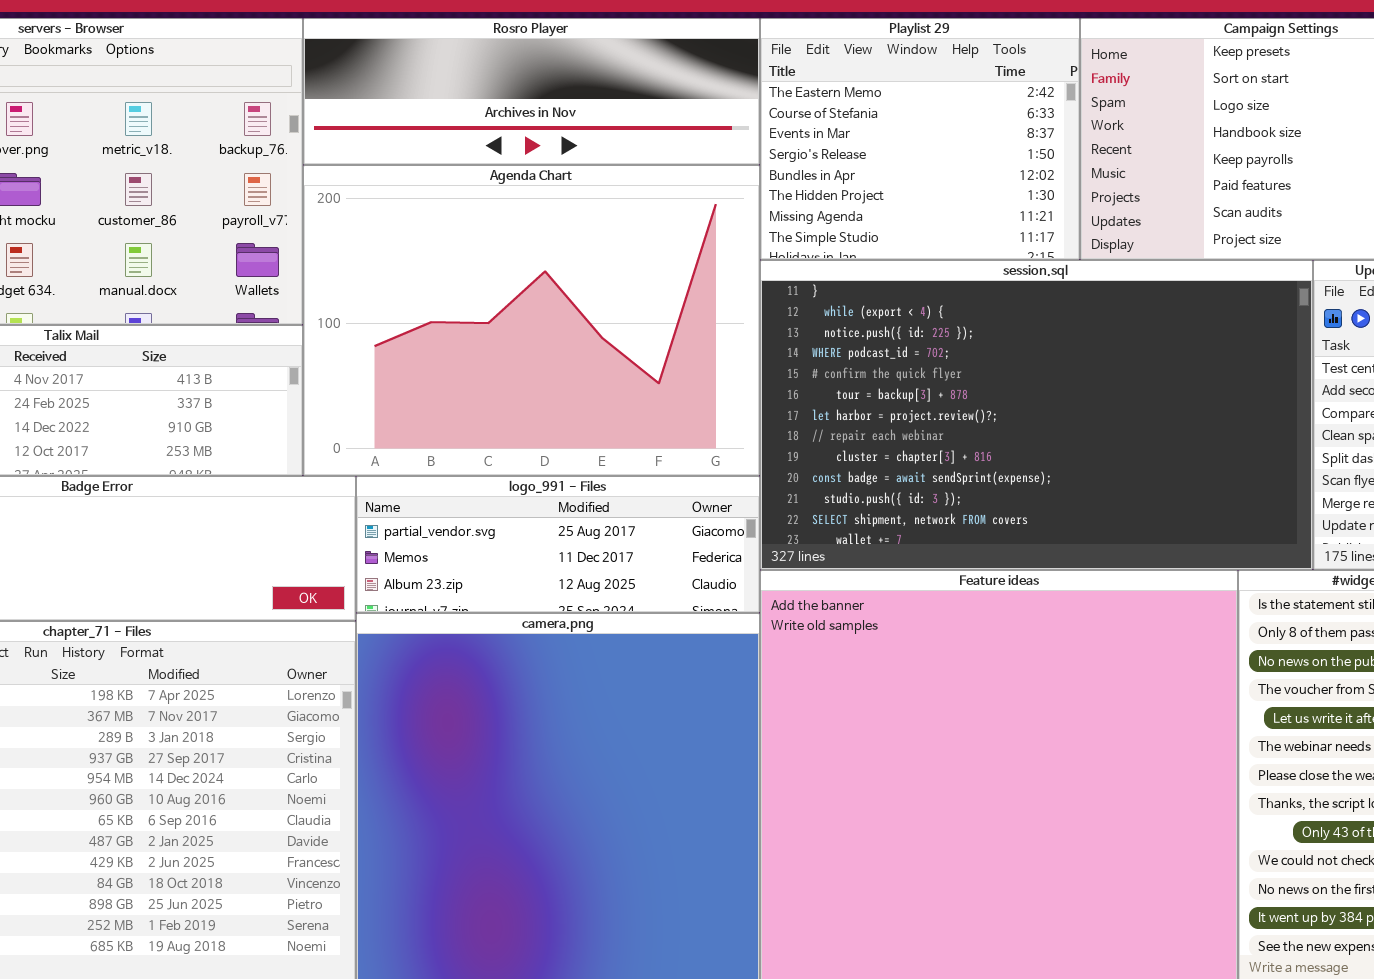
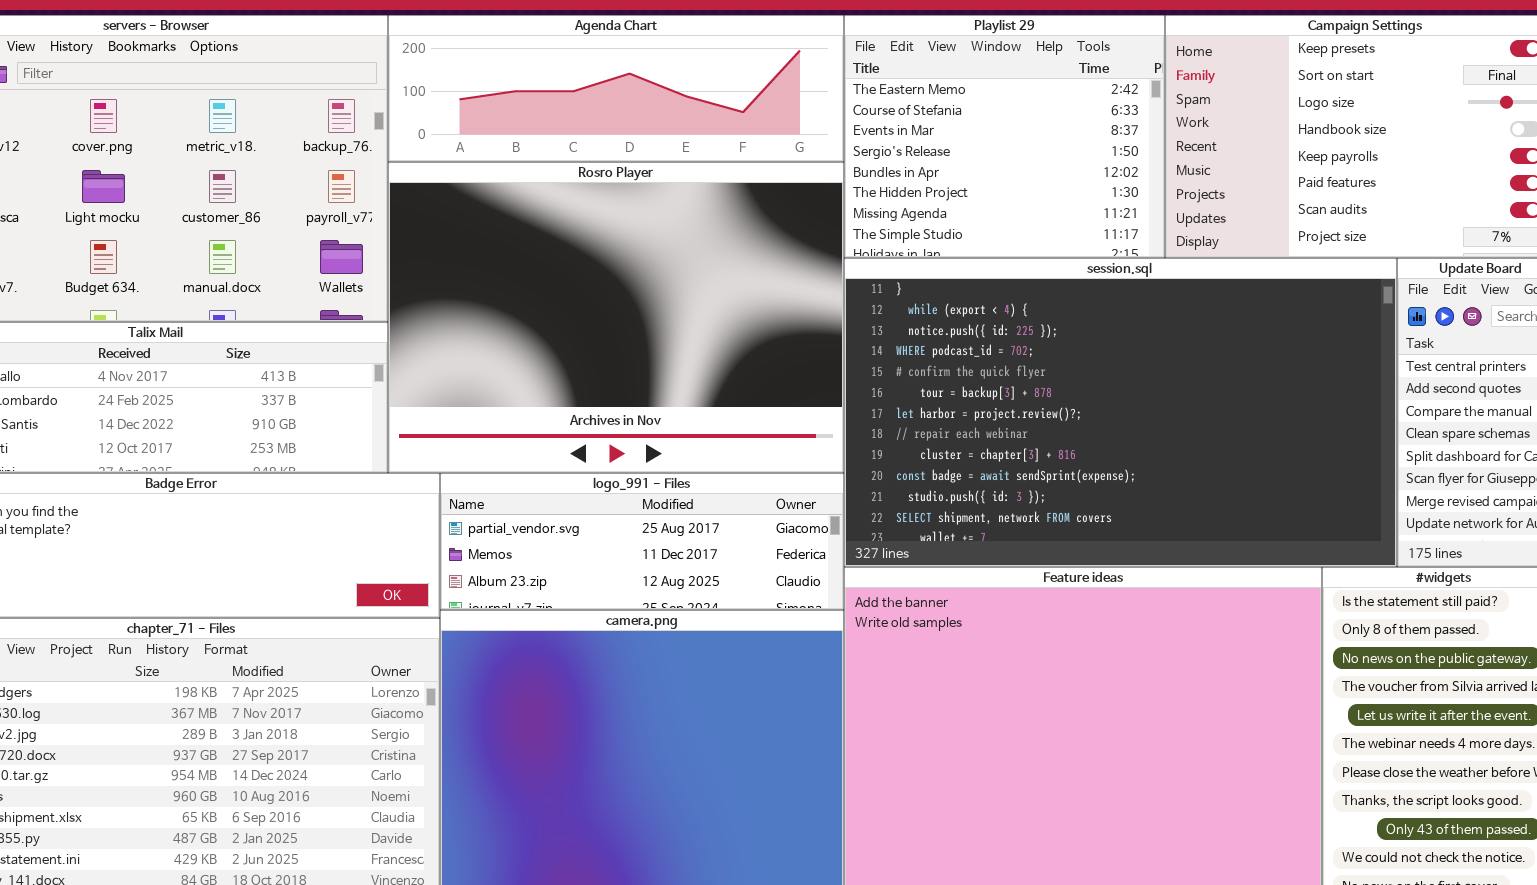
Rosro Player: [303,18,760,165] -> [388,162,844,473], moved, resized
Agenda Chart: [303,165,760,476] -> [388,15,844,162], moved, resized

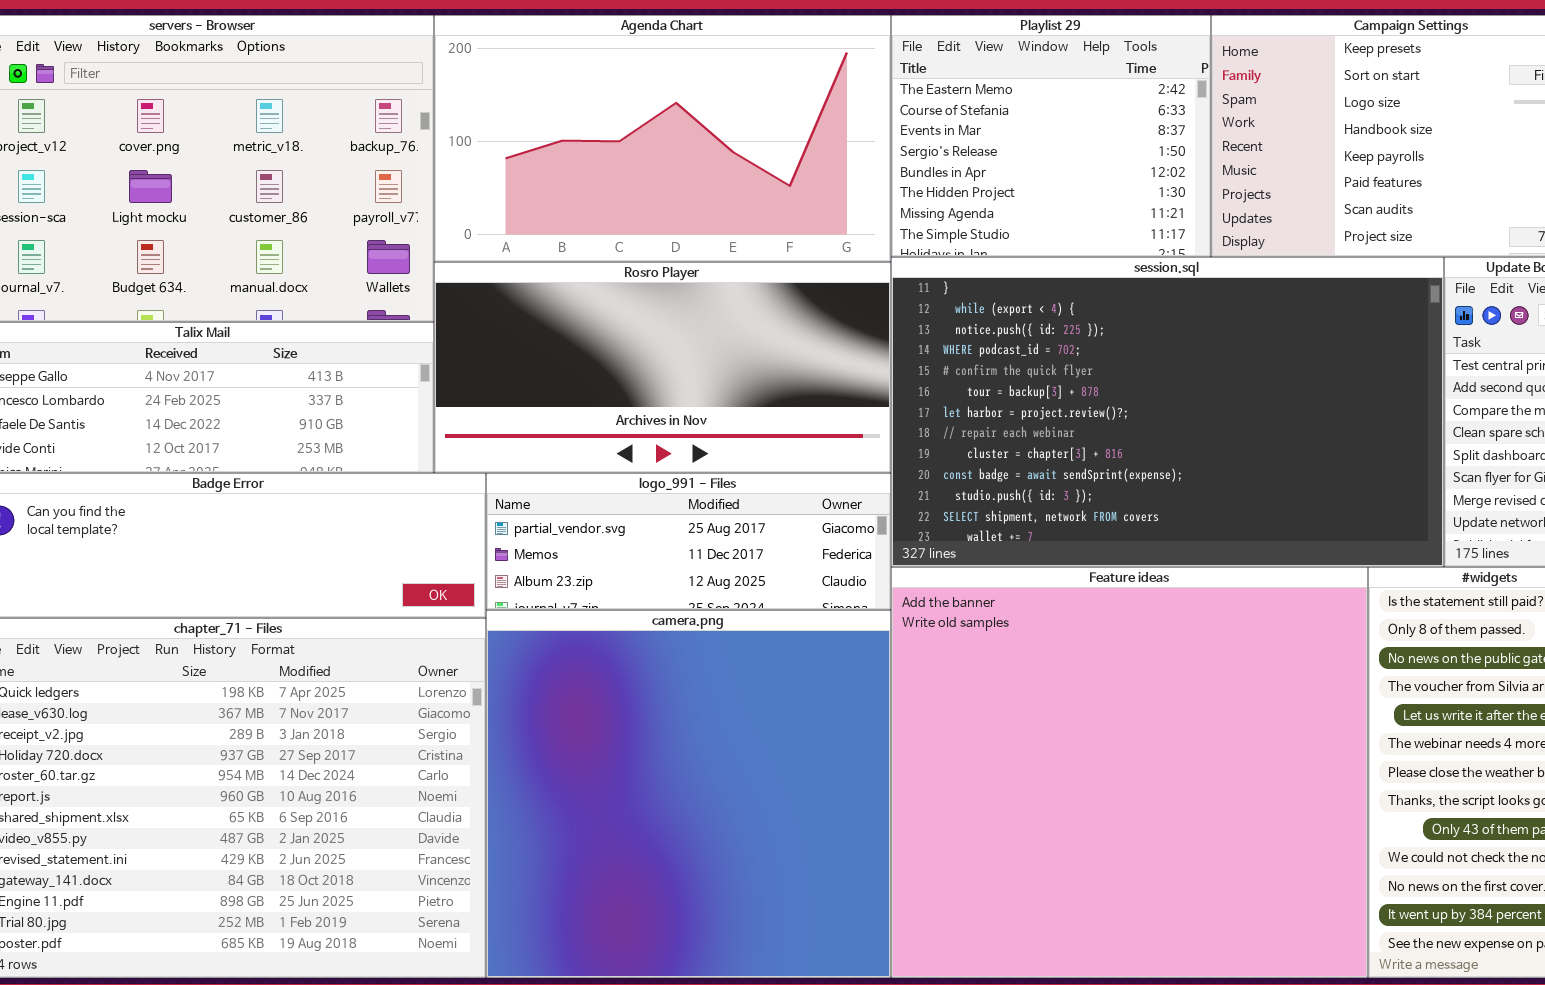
Agenda Chart: [388,15,844,162] -> [434,15,891,262], resized
Rosro Player: [388,162,844,473] -> [434,262,891,473], resized

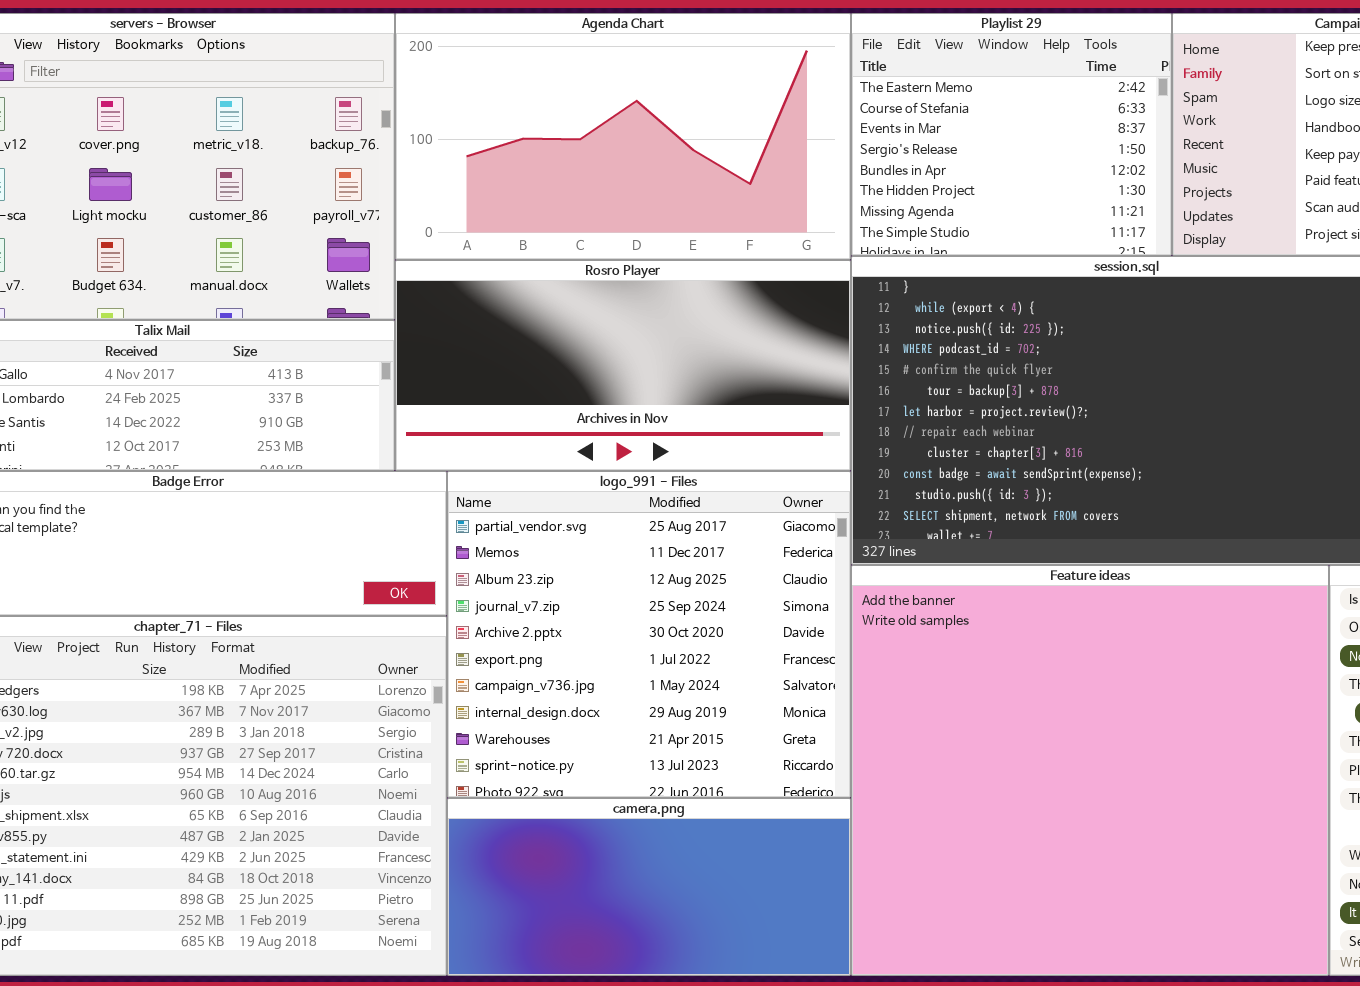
logo_991 - Files: [486,473,891,610] -> [447,471,851,798], resized
camera.png: [486,610,891,978] -> [447,798,851,976], resized

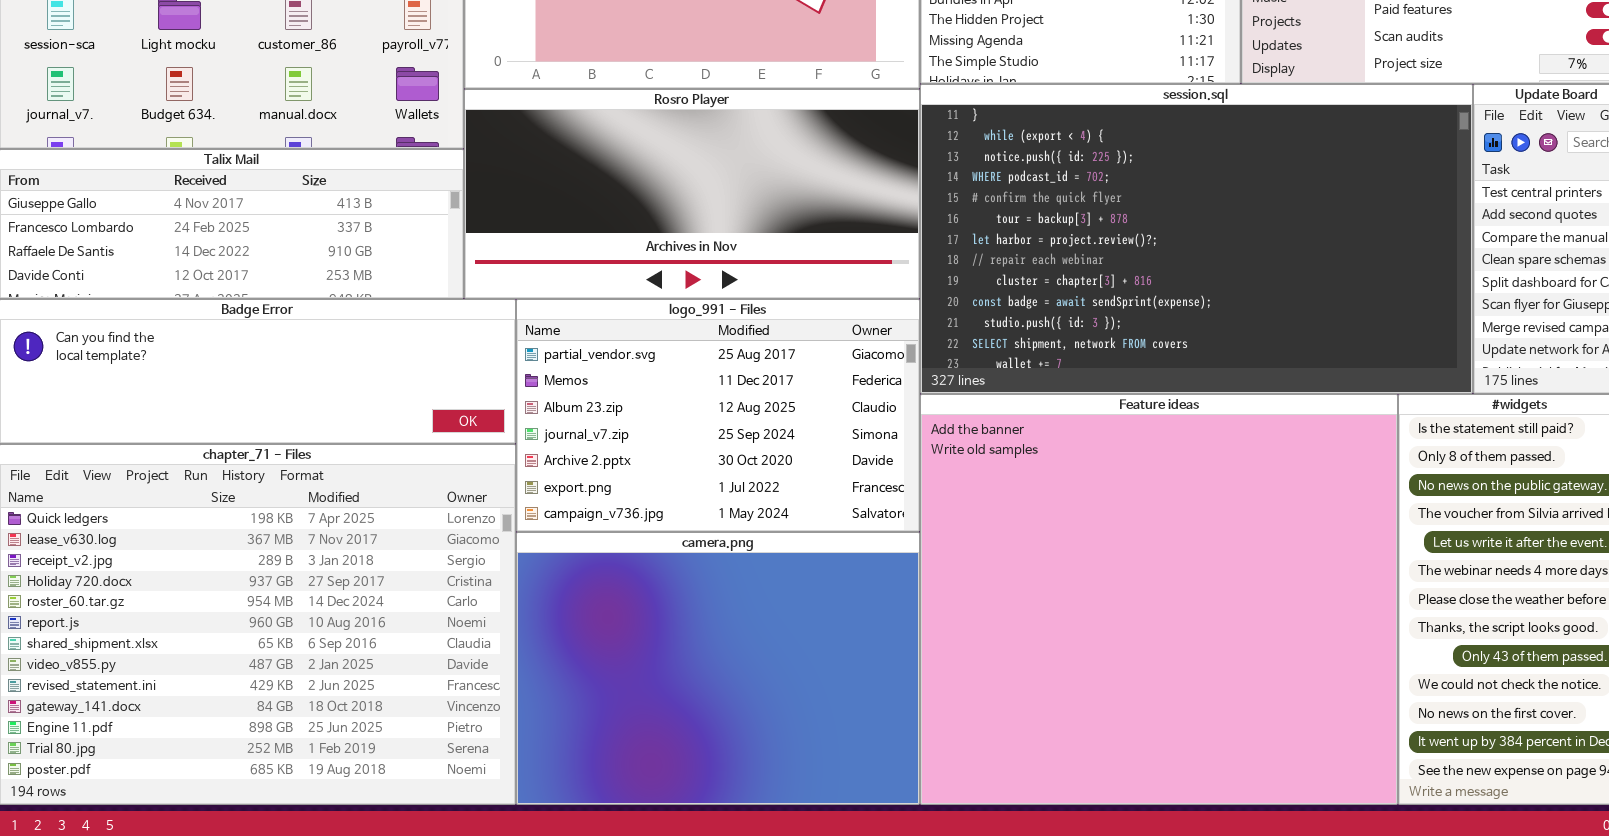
logo_991 - Files: [447,471,851,798] -> [516,299,920,532], resized
camera.png: [447,798,851,976] -> [516,532,920,805], resized

